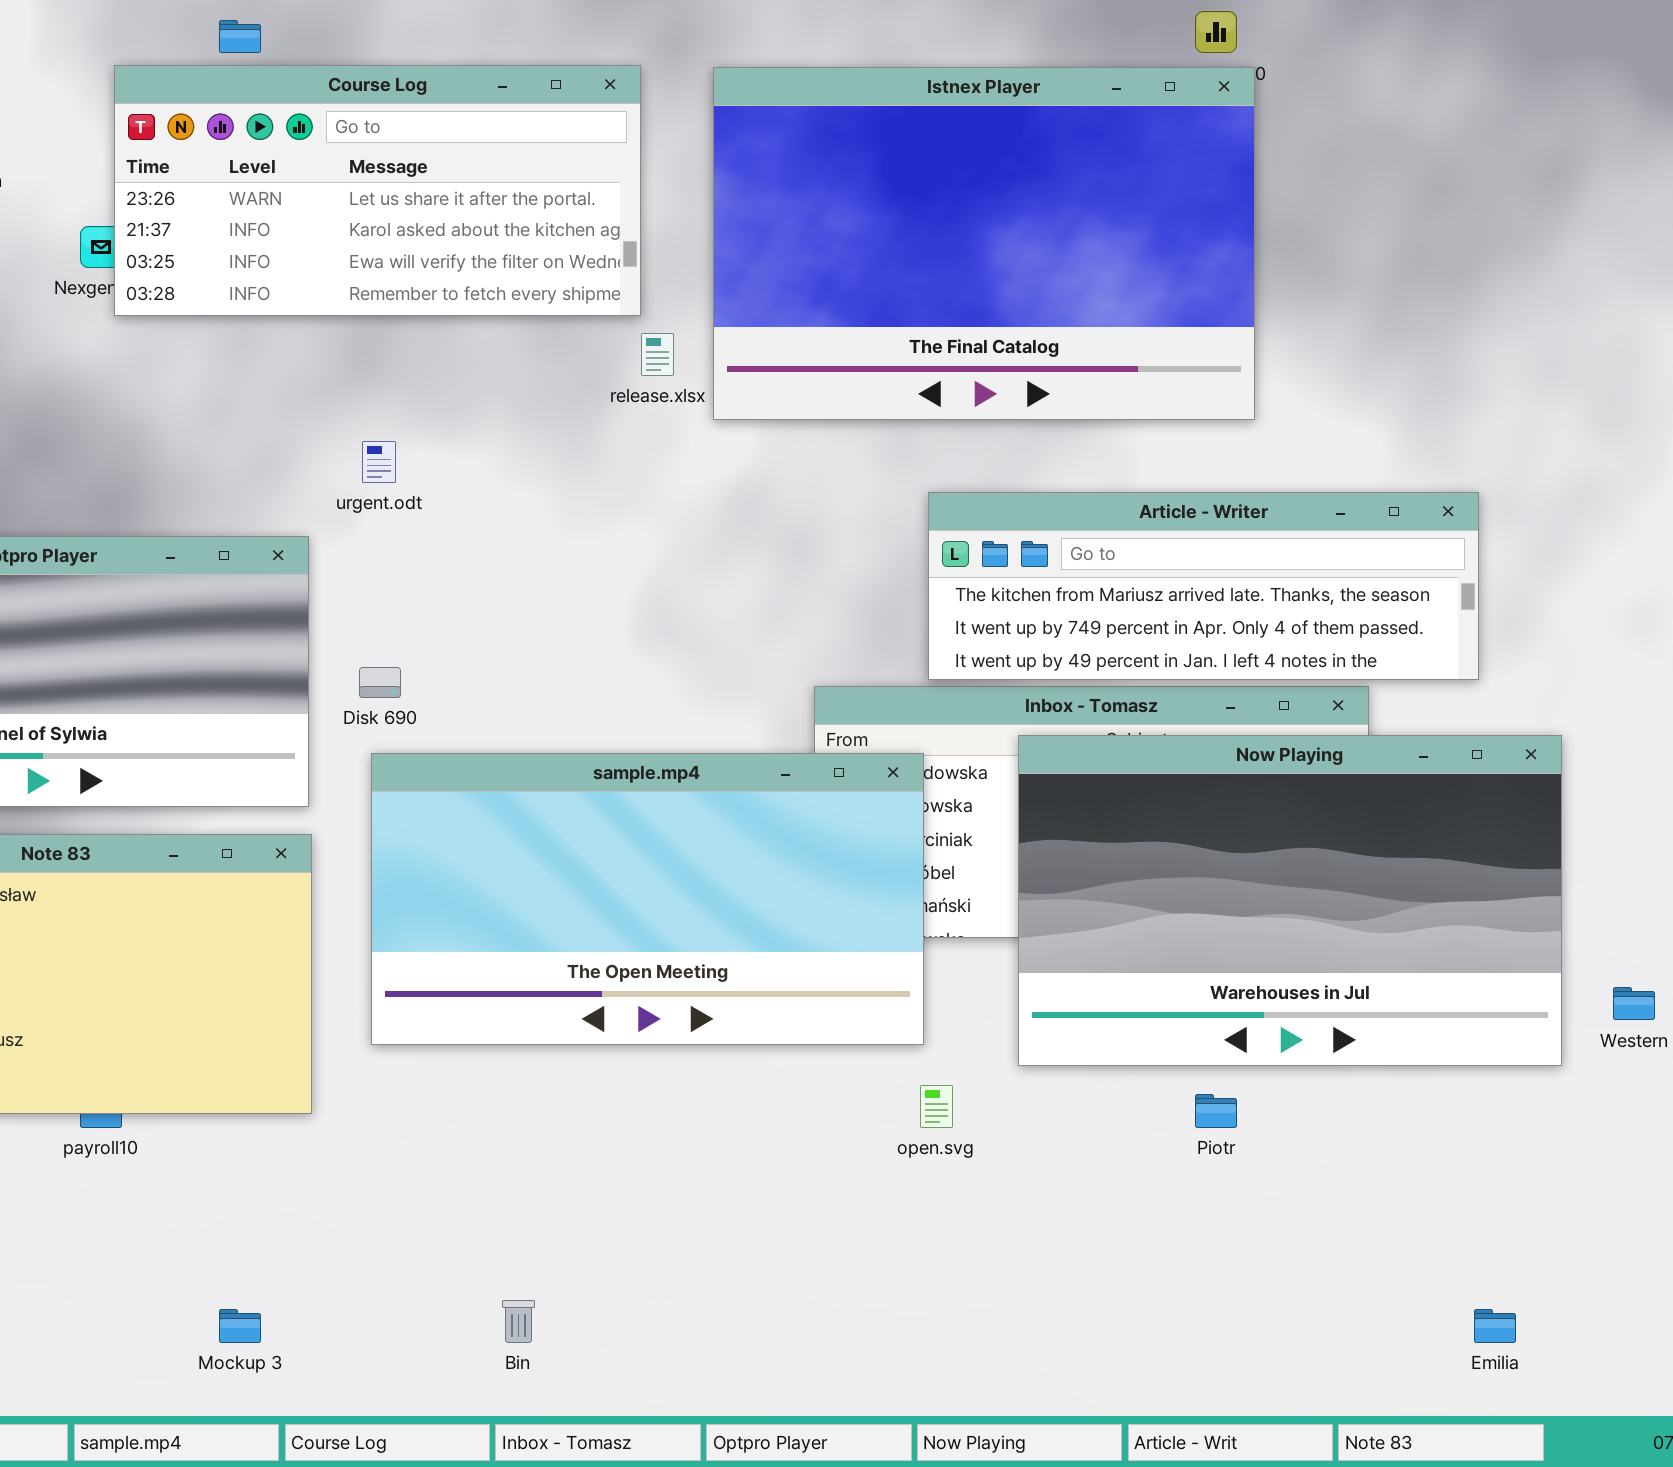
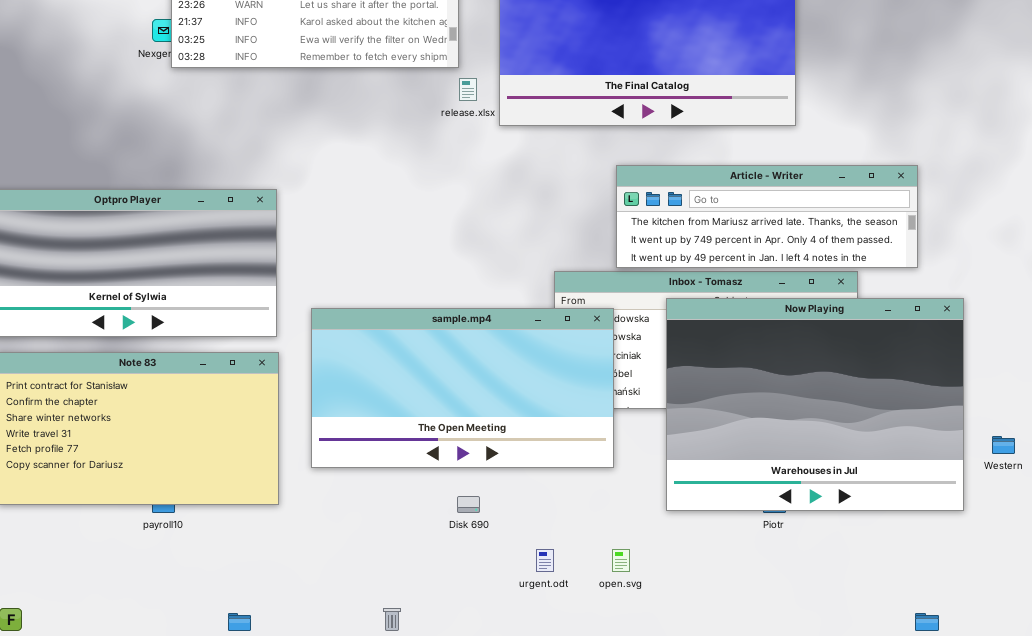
urgent.odt: [362,441,396,483] -> [536,549,554,572], moved
Disk 690: [359,667,401,698] -> [457,496,480,513], moved
Now Playing: [1018,735,1562,1066] -> [666,298,964,511], resized
open.svg: [920,1085,953,1128] -> [612,549,630,572], moved

